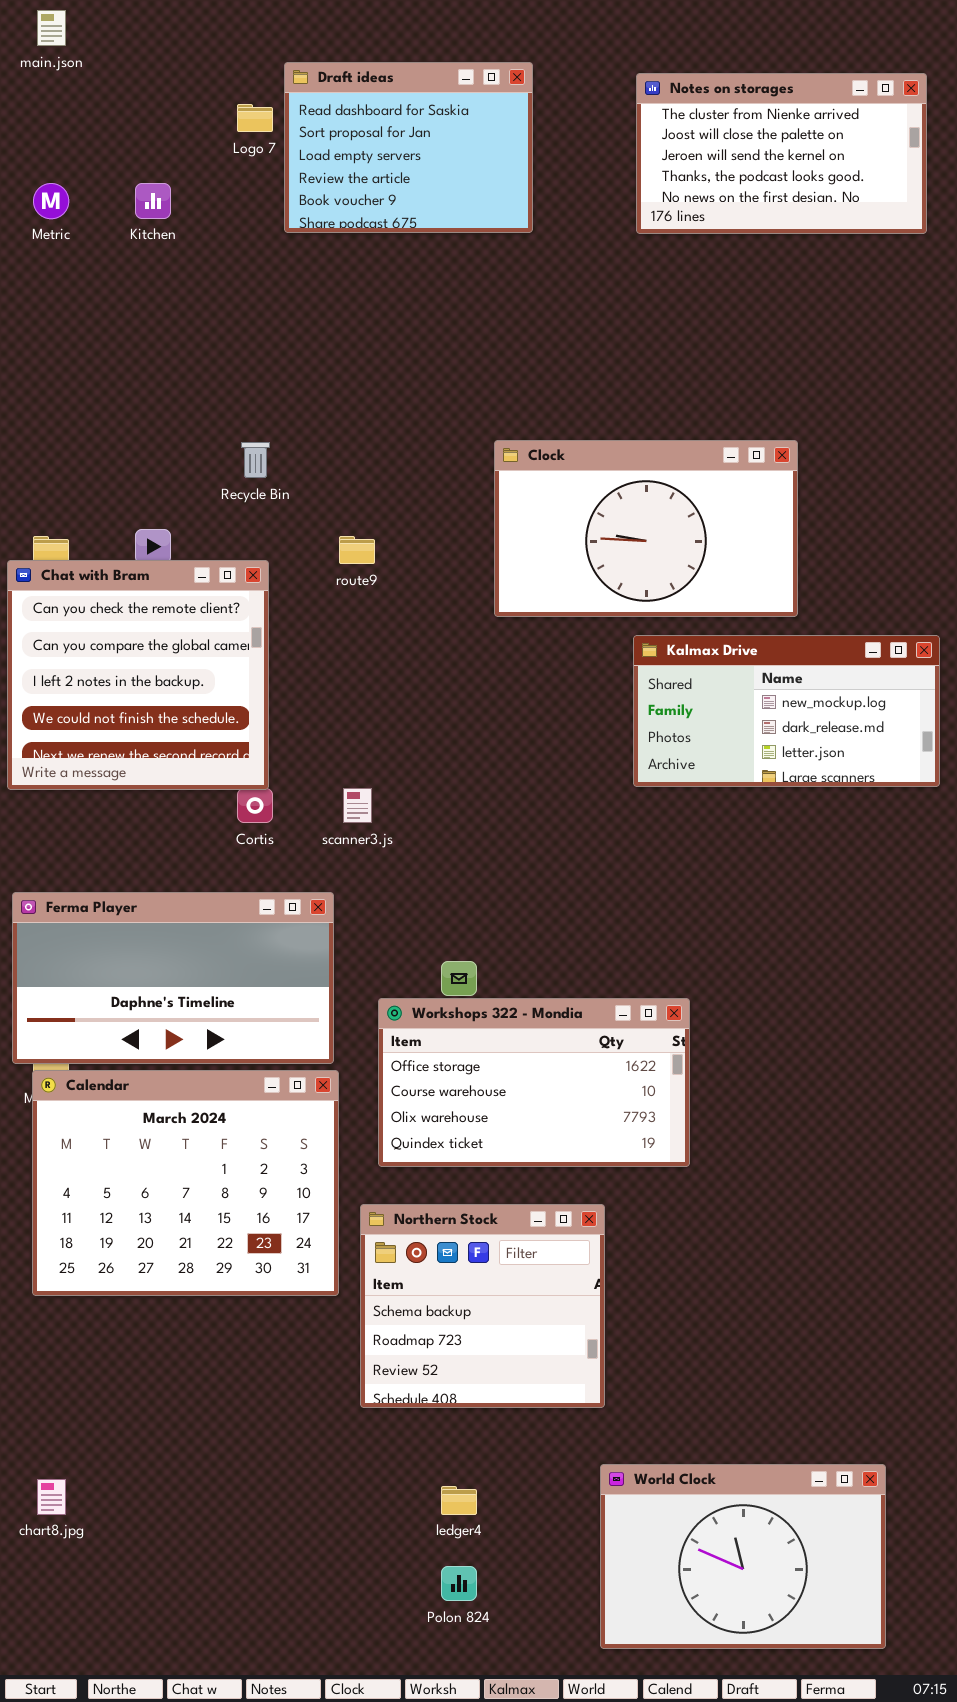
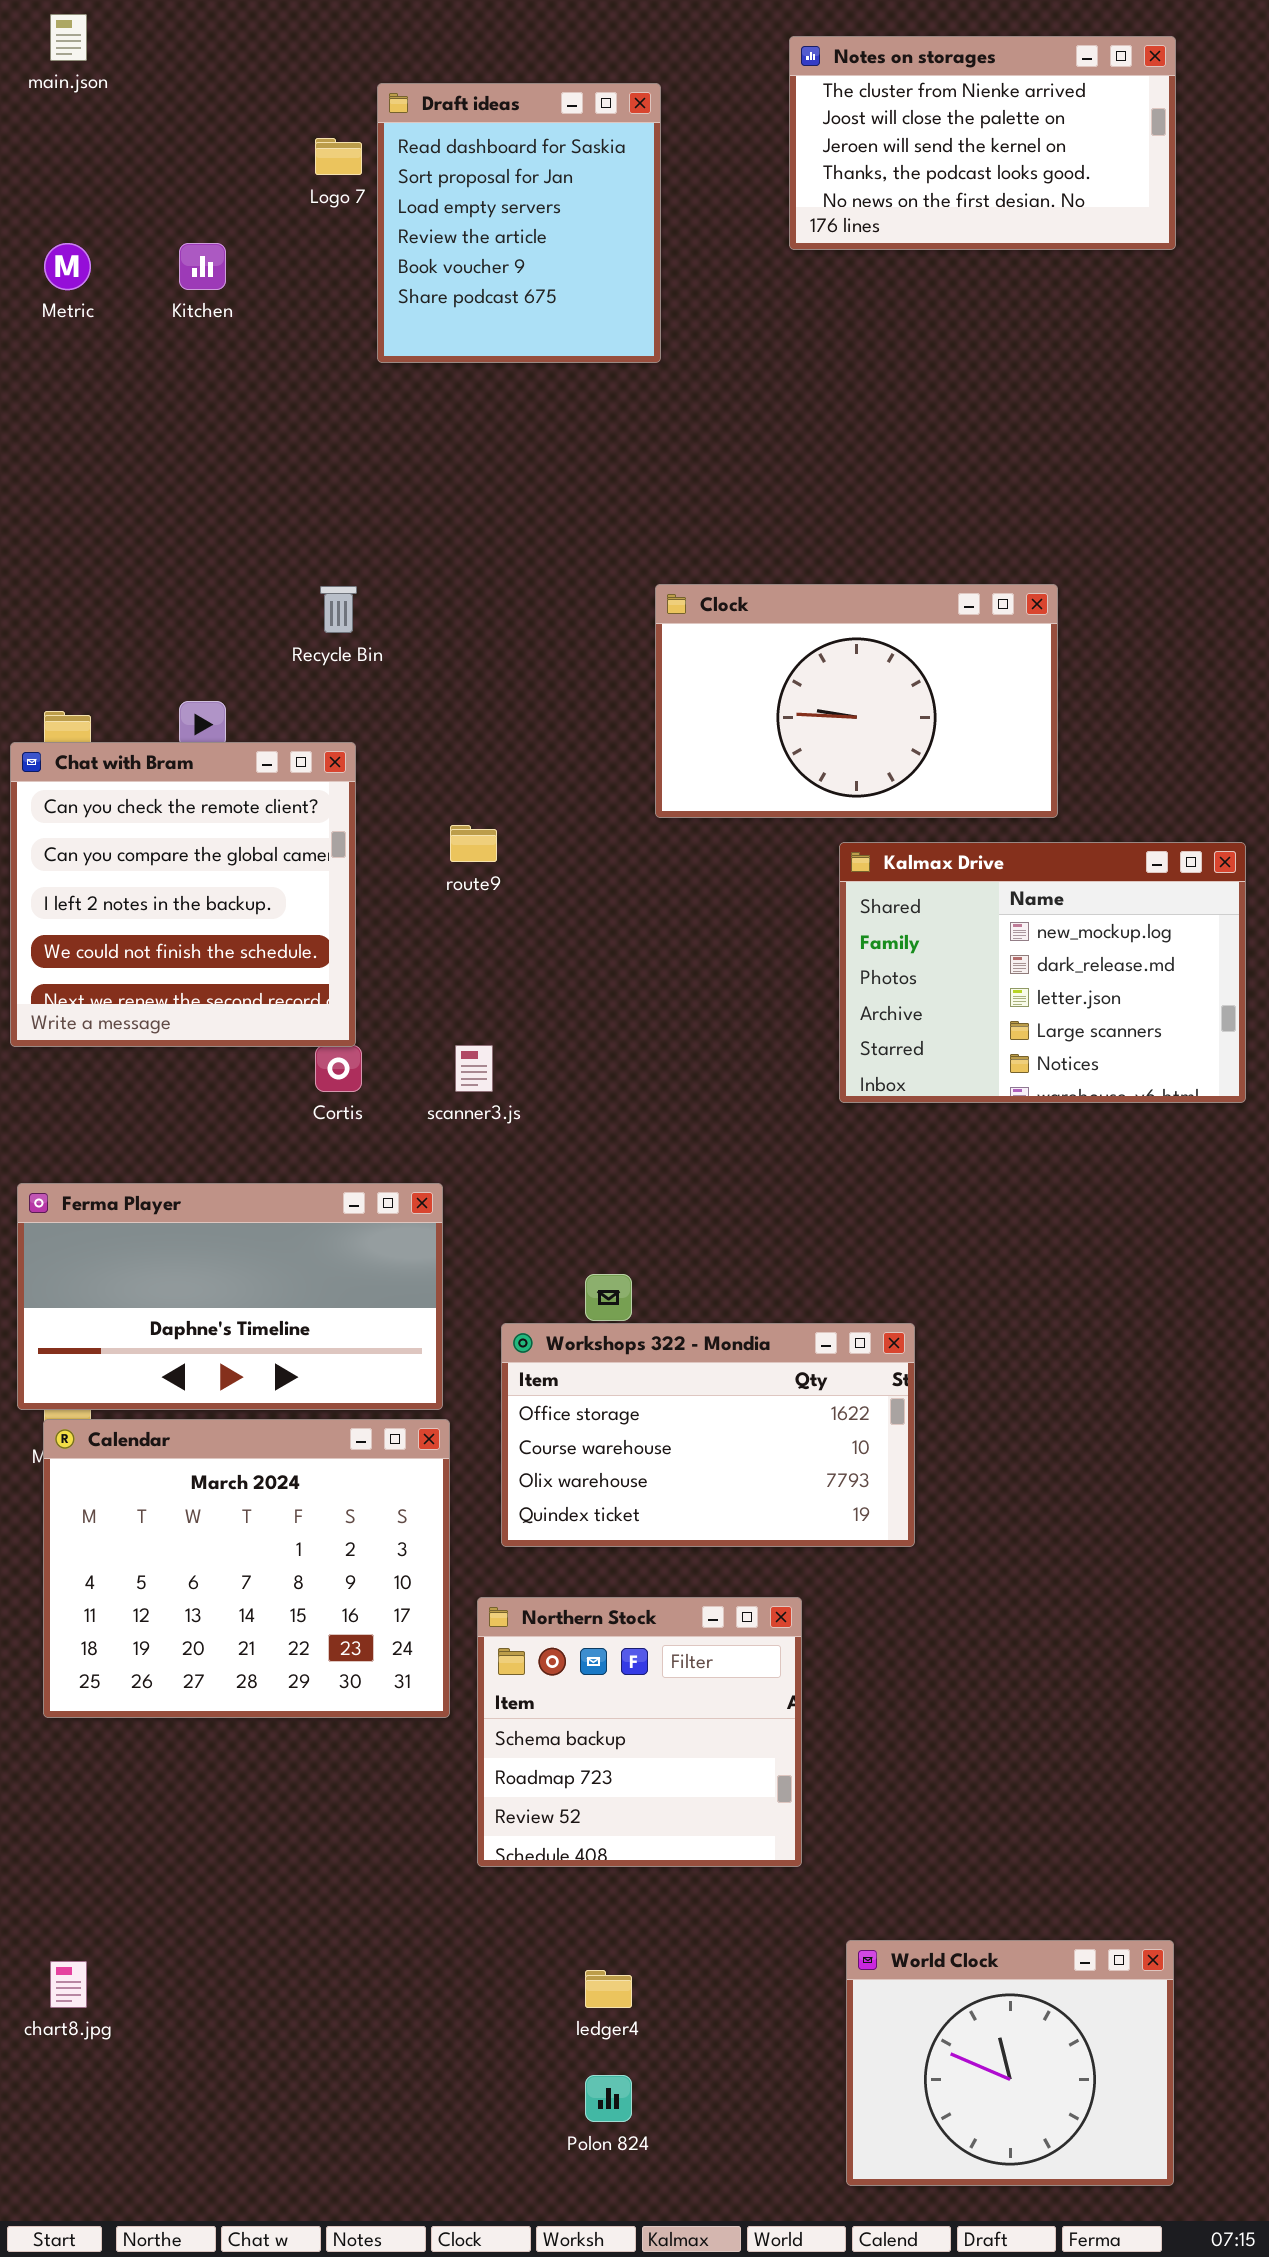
Draft ideas: [284,62,533,233] -> [377,83,661,363], resized
Notes on storages: [636,73,927,234] -> [789,36,1176,250], moved
route9: [339,536,375,564] -> [450,825,497,862], moved
Kalmax Drive: [633,635,940,787] -> [839,842,1246,1103], resized
World Clock: [600,1464,886,1649] -> [846,1940,1174,2186], resized

